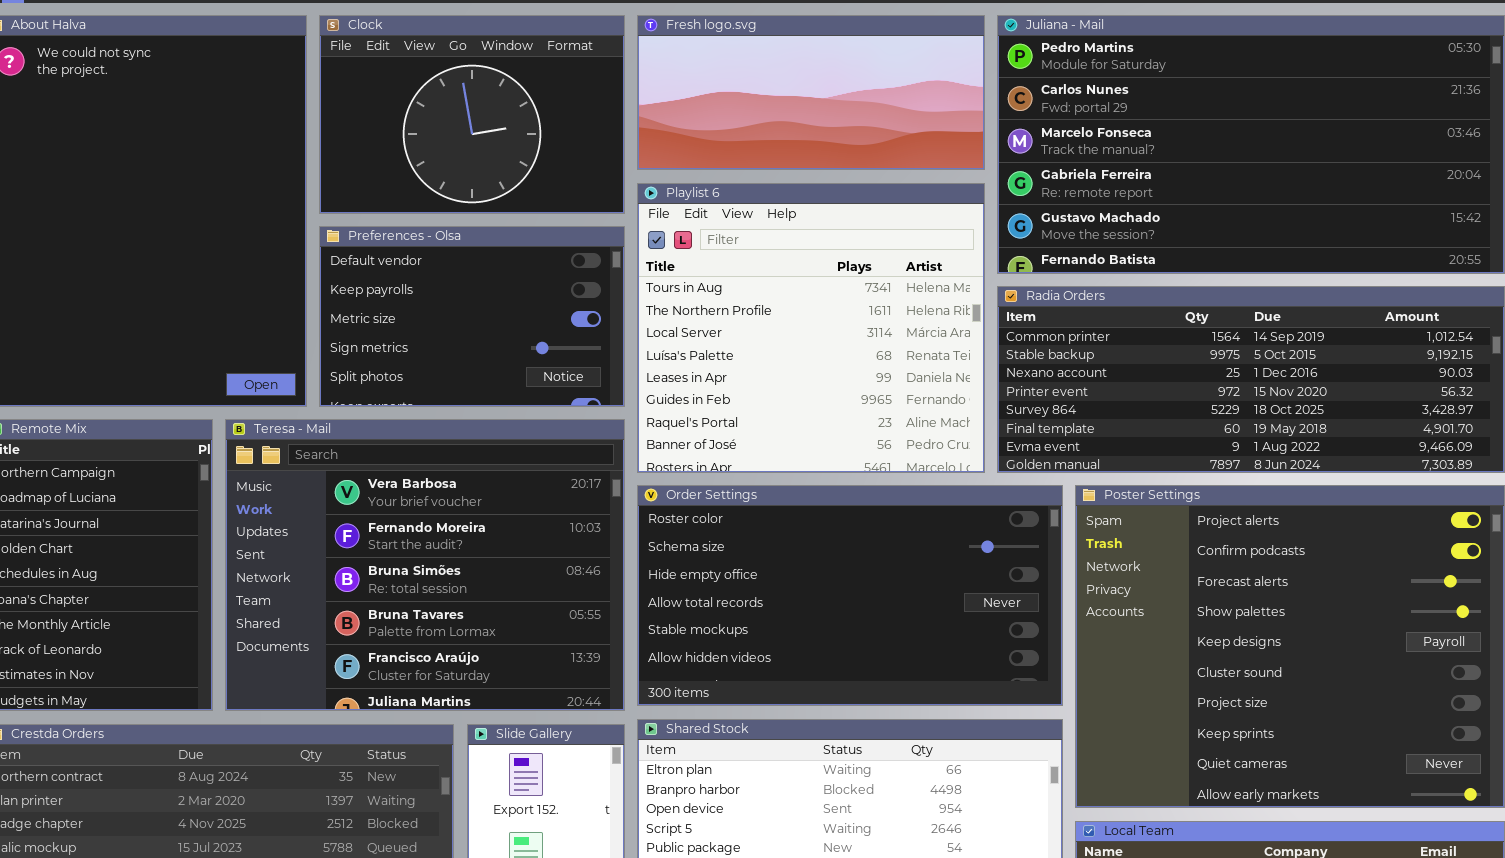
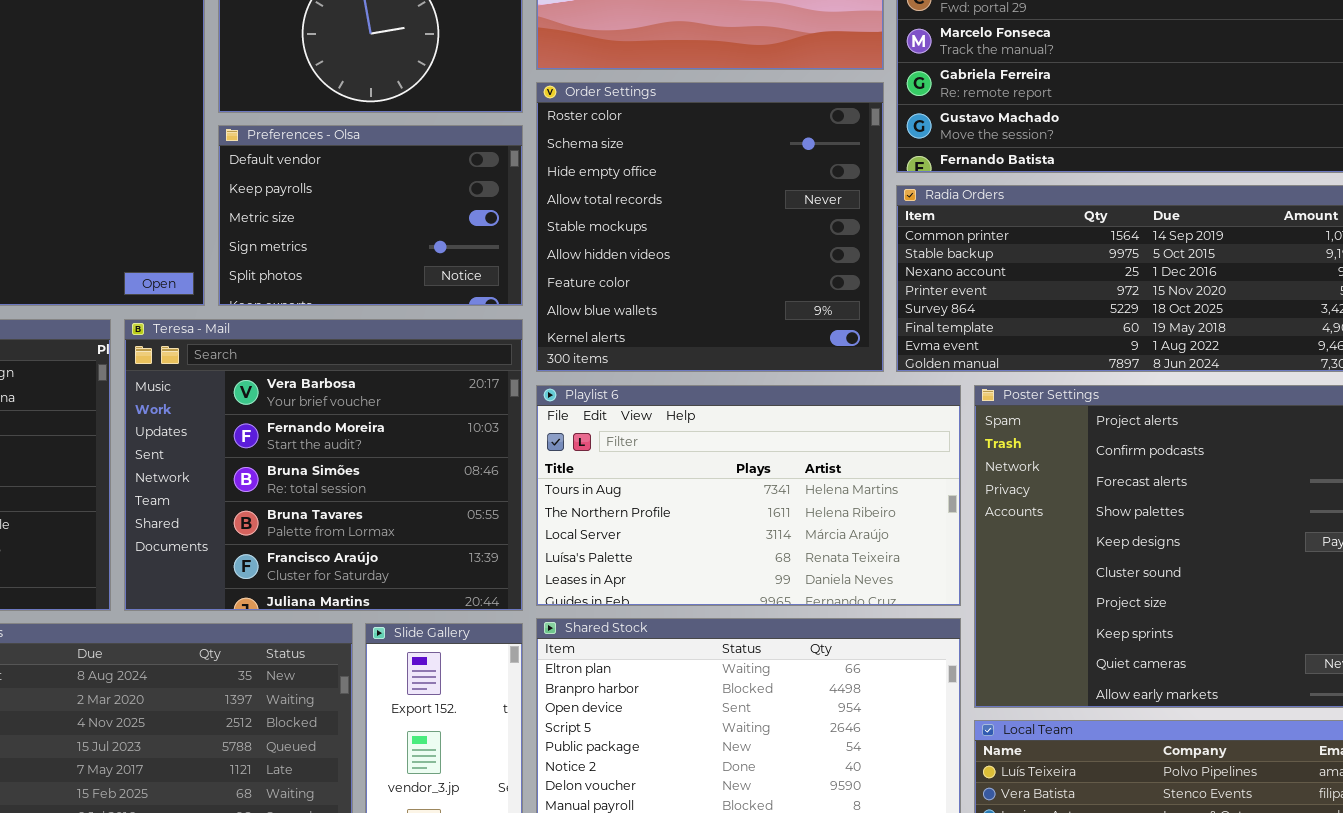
Playlist 6: [637,183,985,473] -> [536,385,961,606], moved, resized
Order Settings: [637,485,1063,706] -> [536,82,884,372], moved, resized

